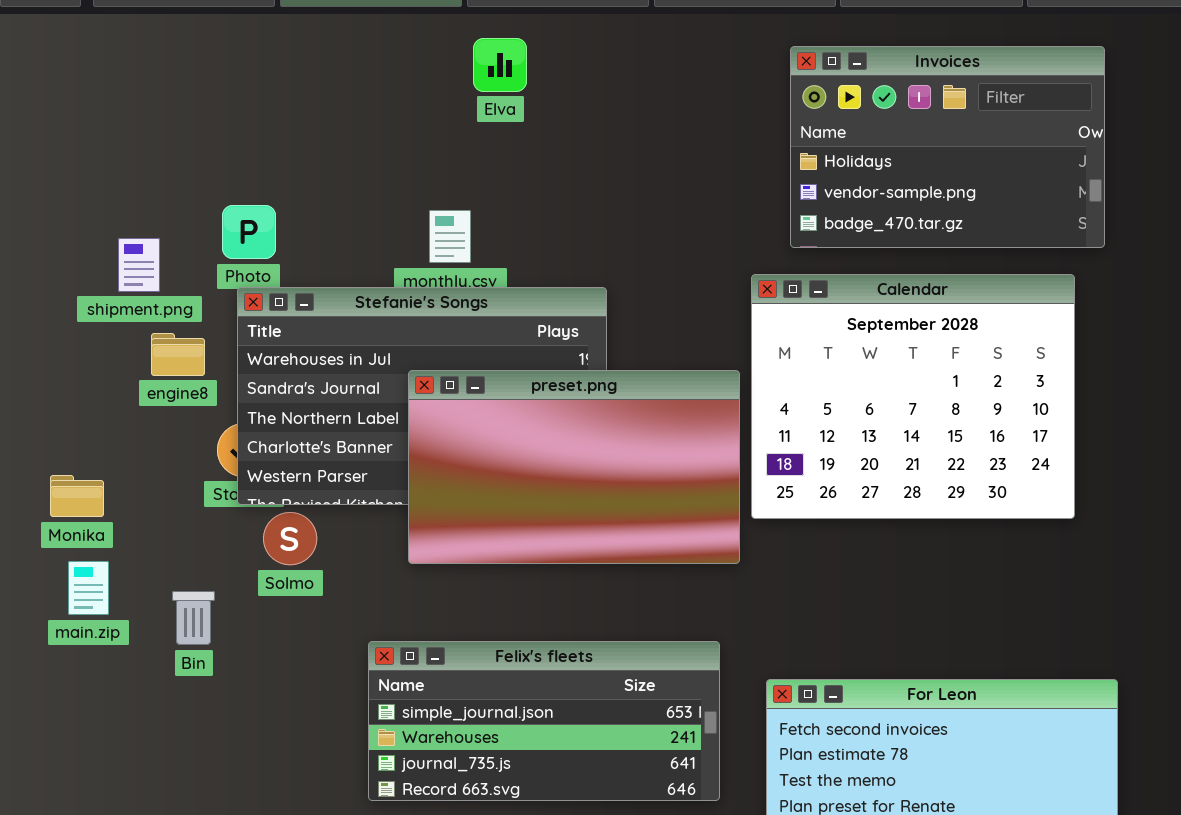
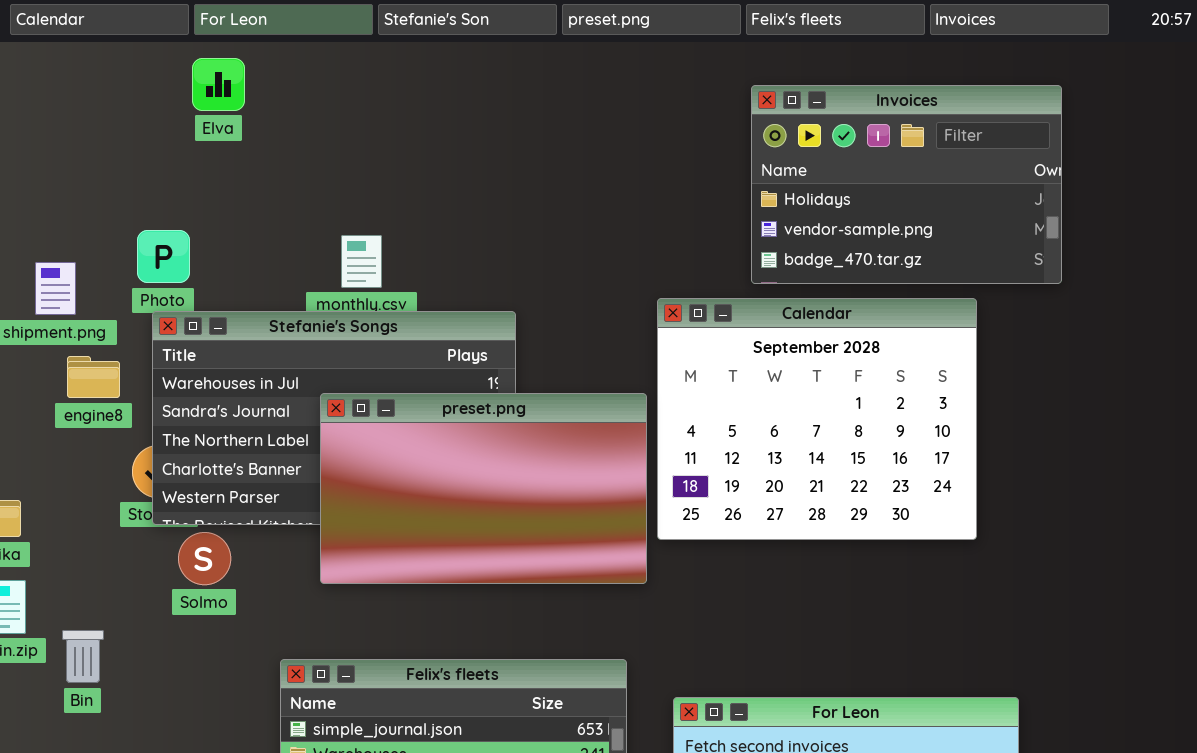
Elva: [473,38,527,92] -> [192,58,245,111], moved
Invoices: [790,46,1105,248] -> [751,85,1062,284], moved
Bin: [172,591,215,645] -> [62,630,104,683], moved

